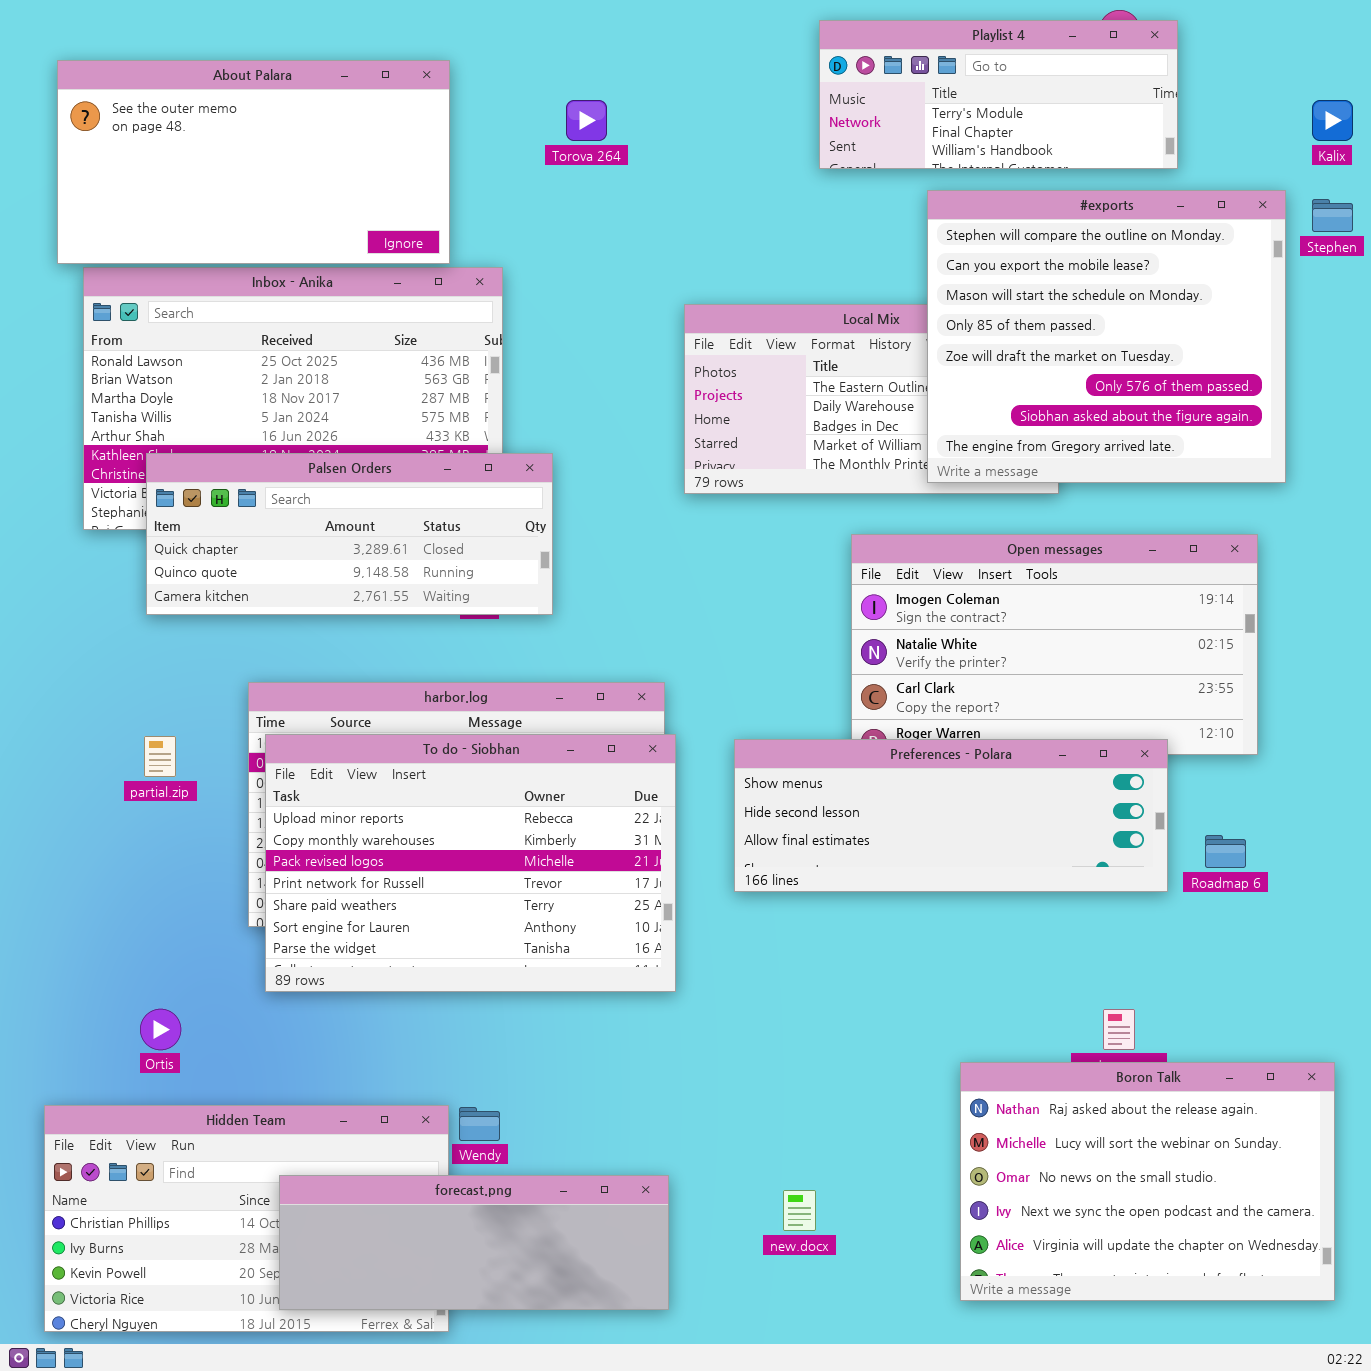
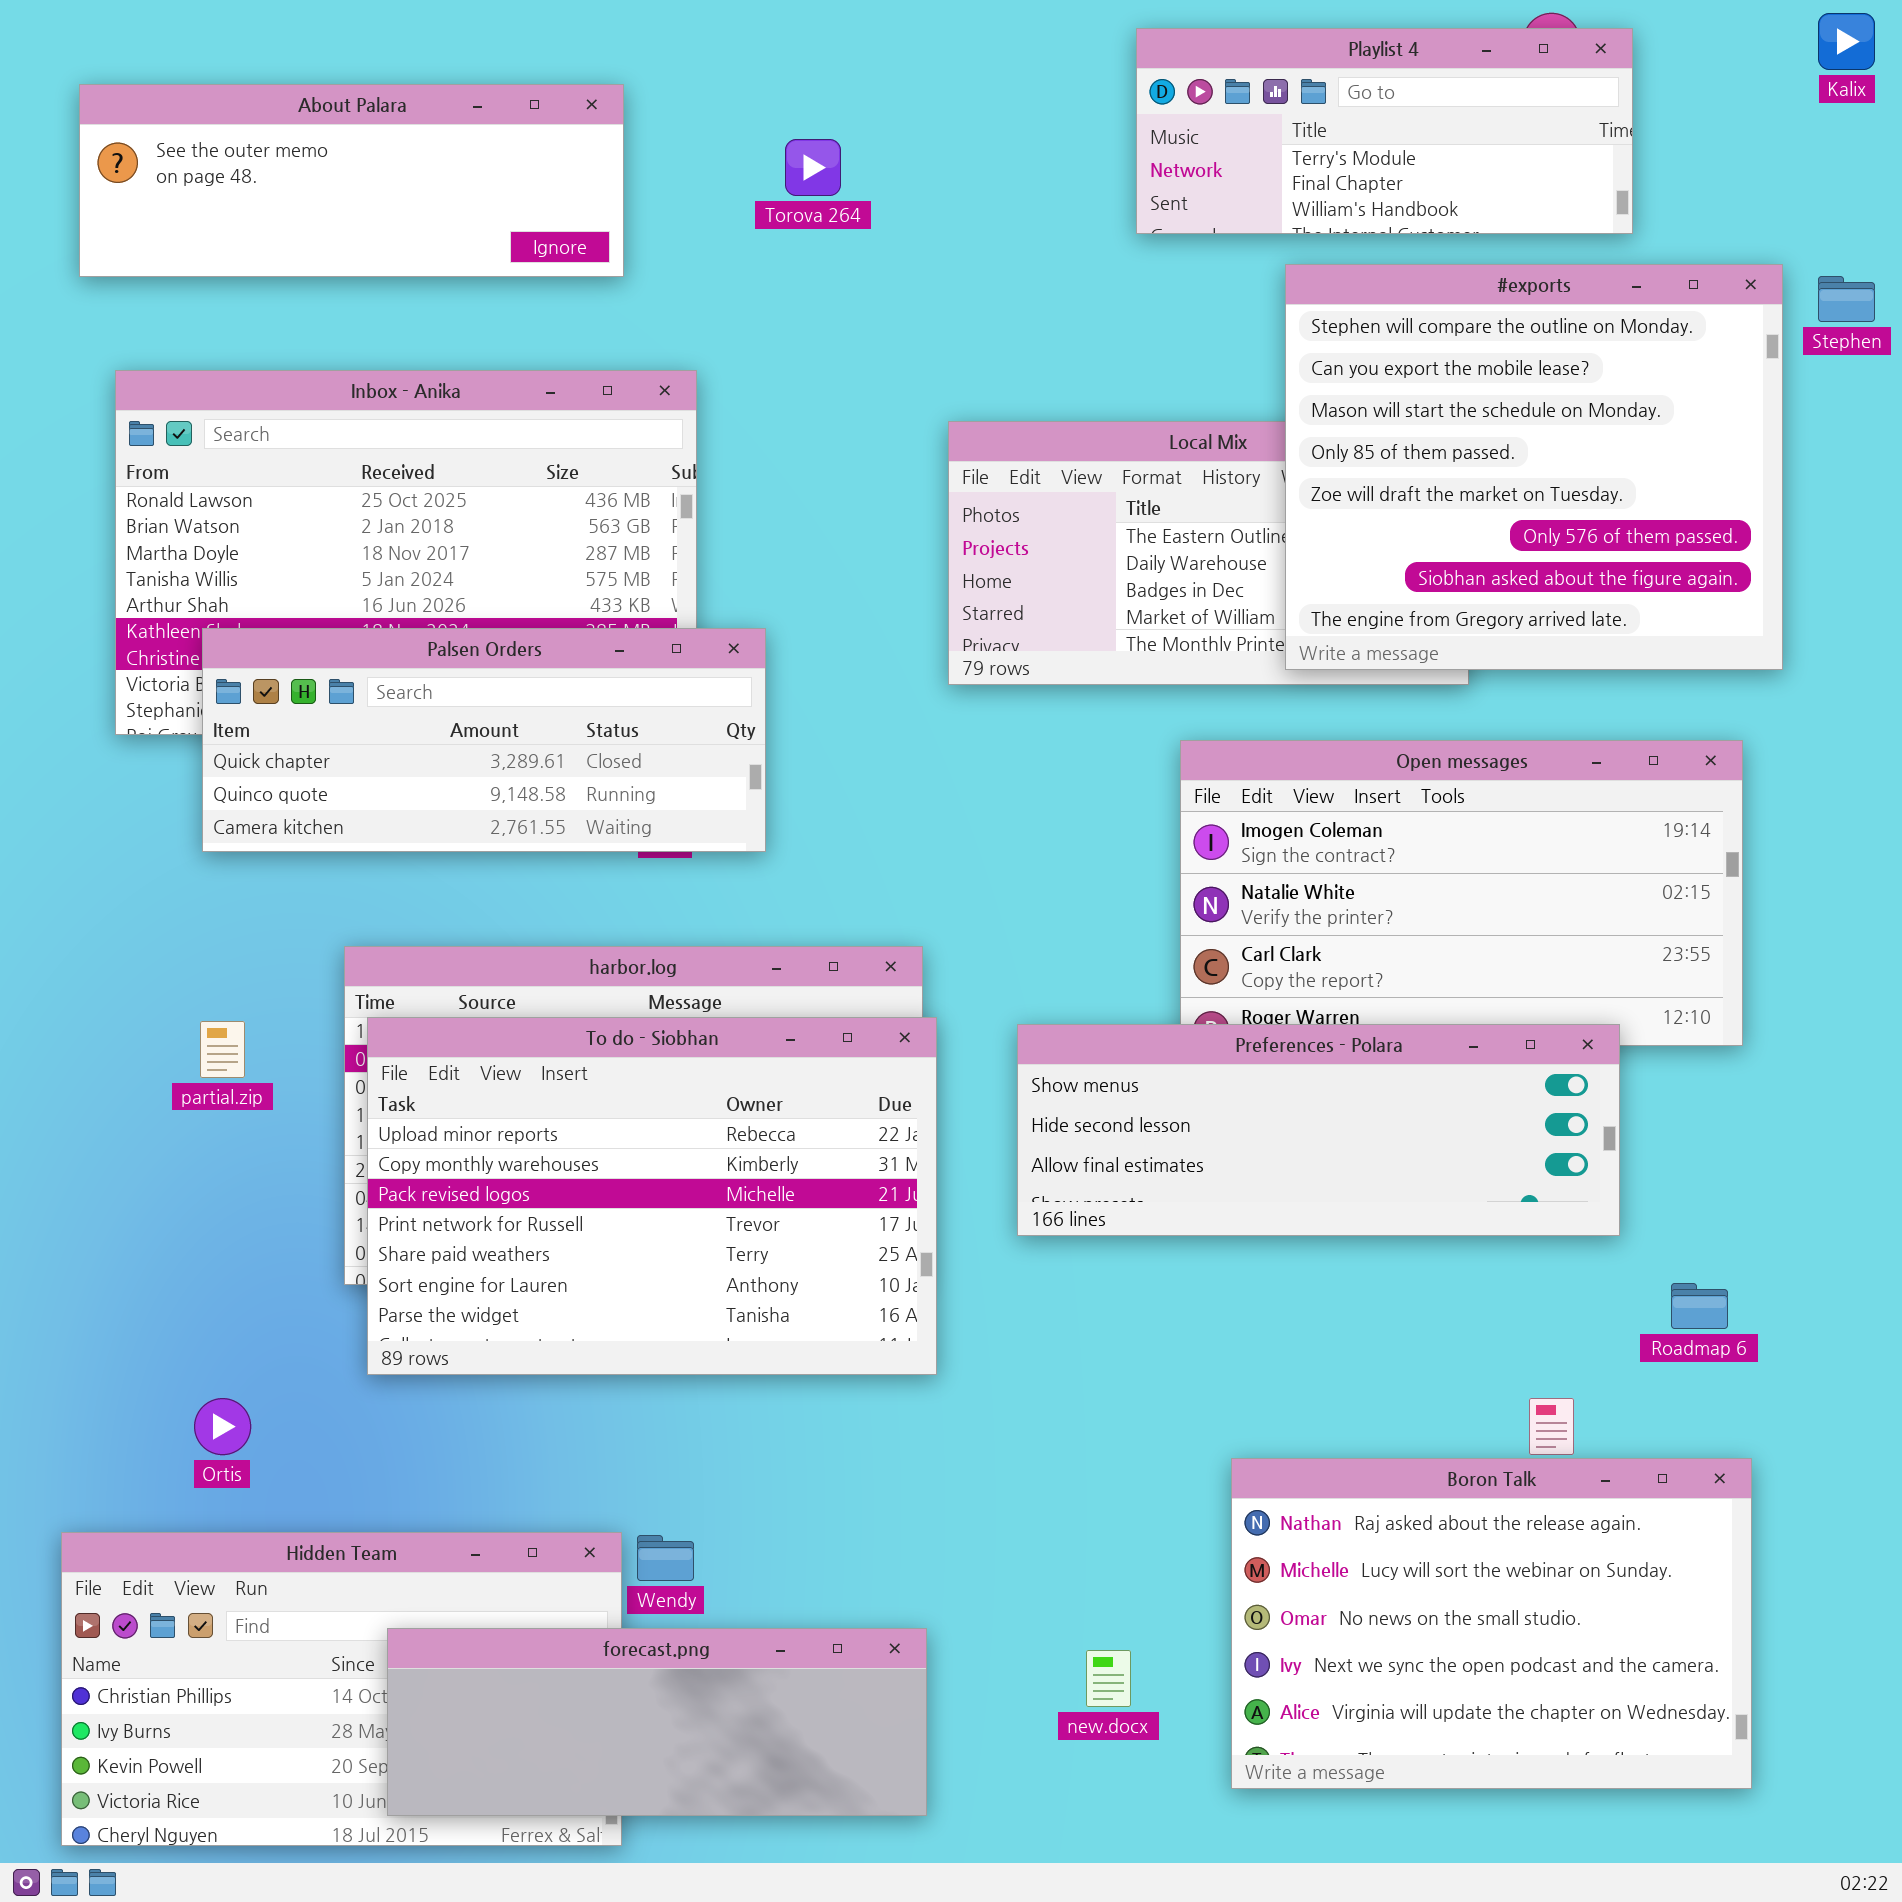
About Palara: [57,60,450,264] -> [79,84,624,277], resized
Kalix: [1312,100,1353,141] -> [1818,13,1875,70], moved
Roadmap 6: [1205,835,1246,868] -> [1671,1283,1728,1329], moved
Boron Talk: [960,1062,1335,1301] -> [1231,1458,1752,1789], moved

